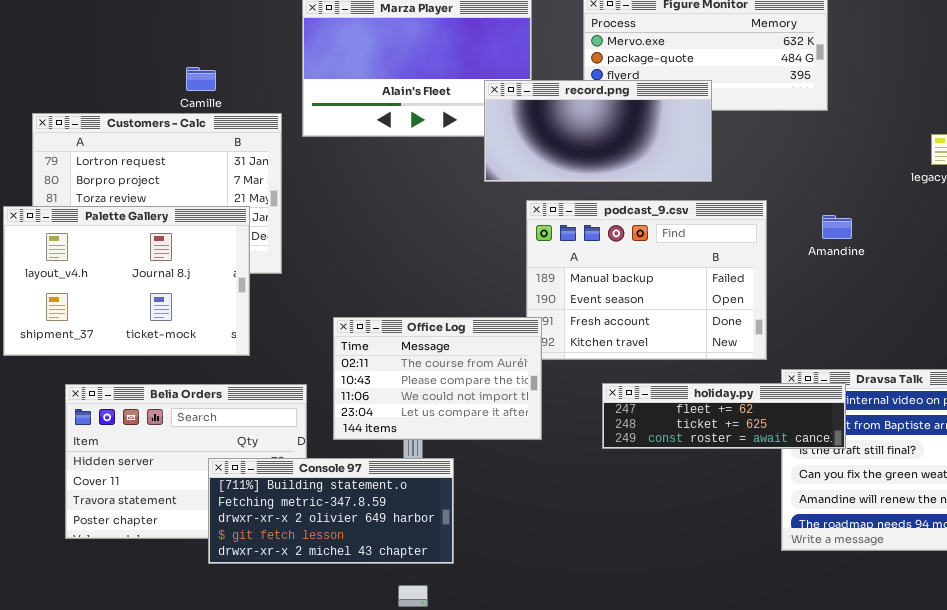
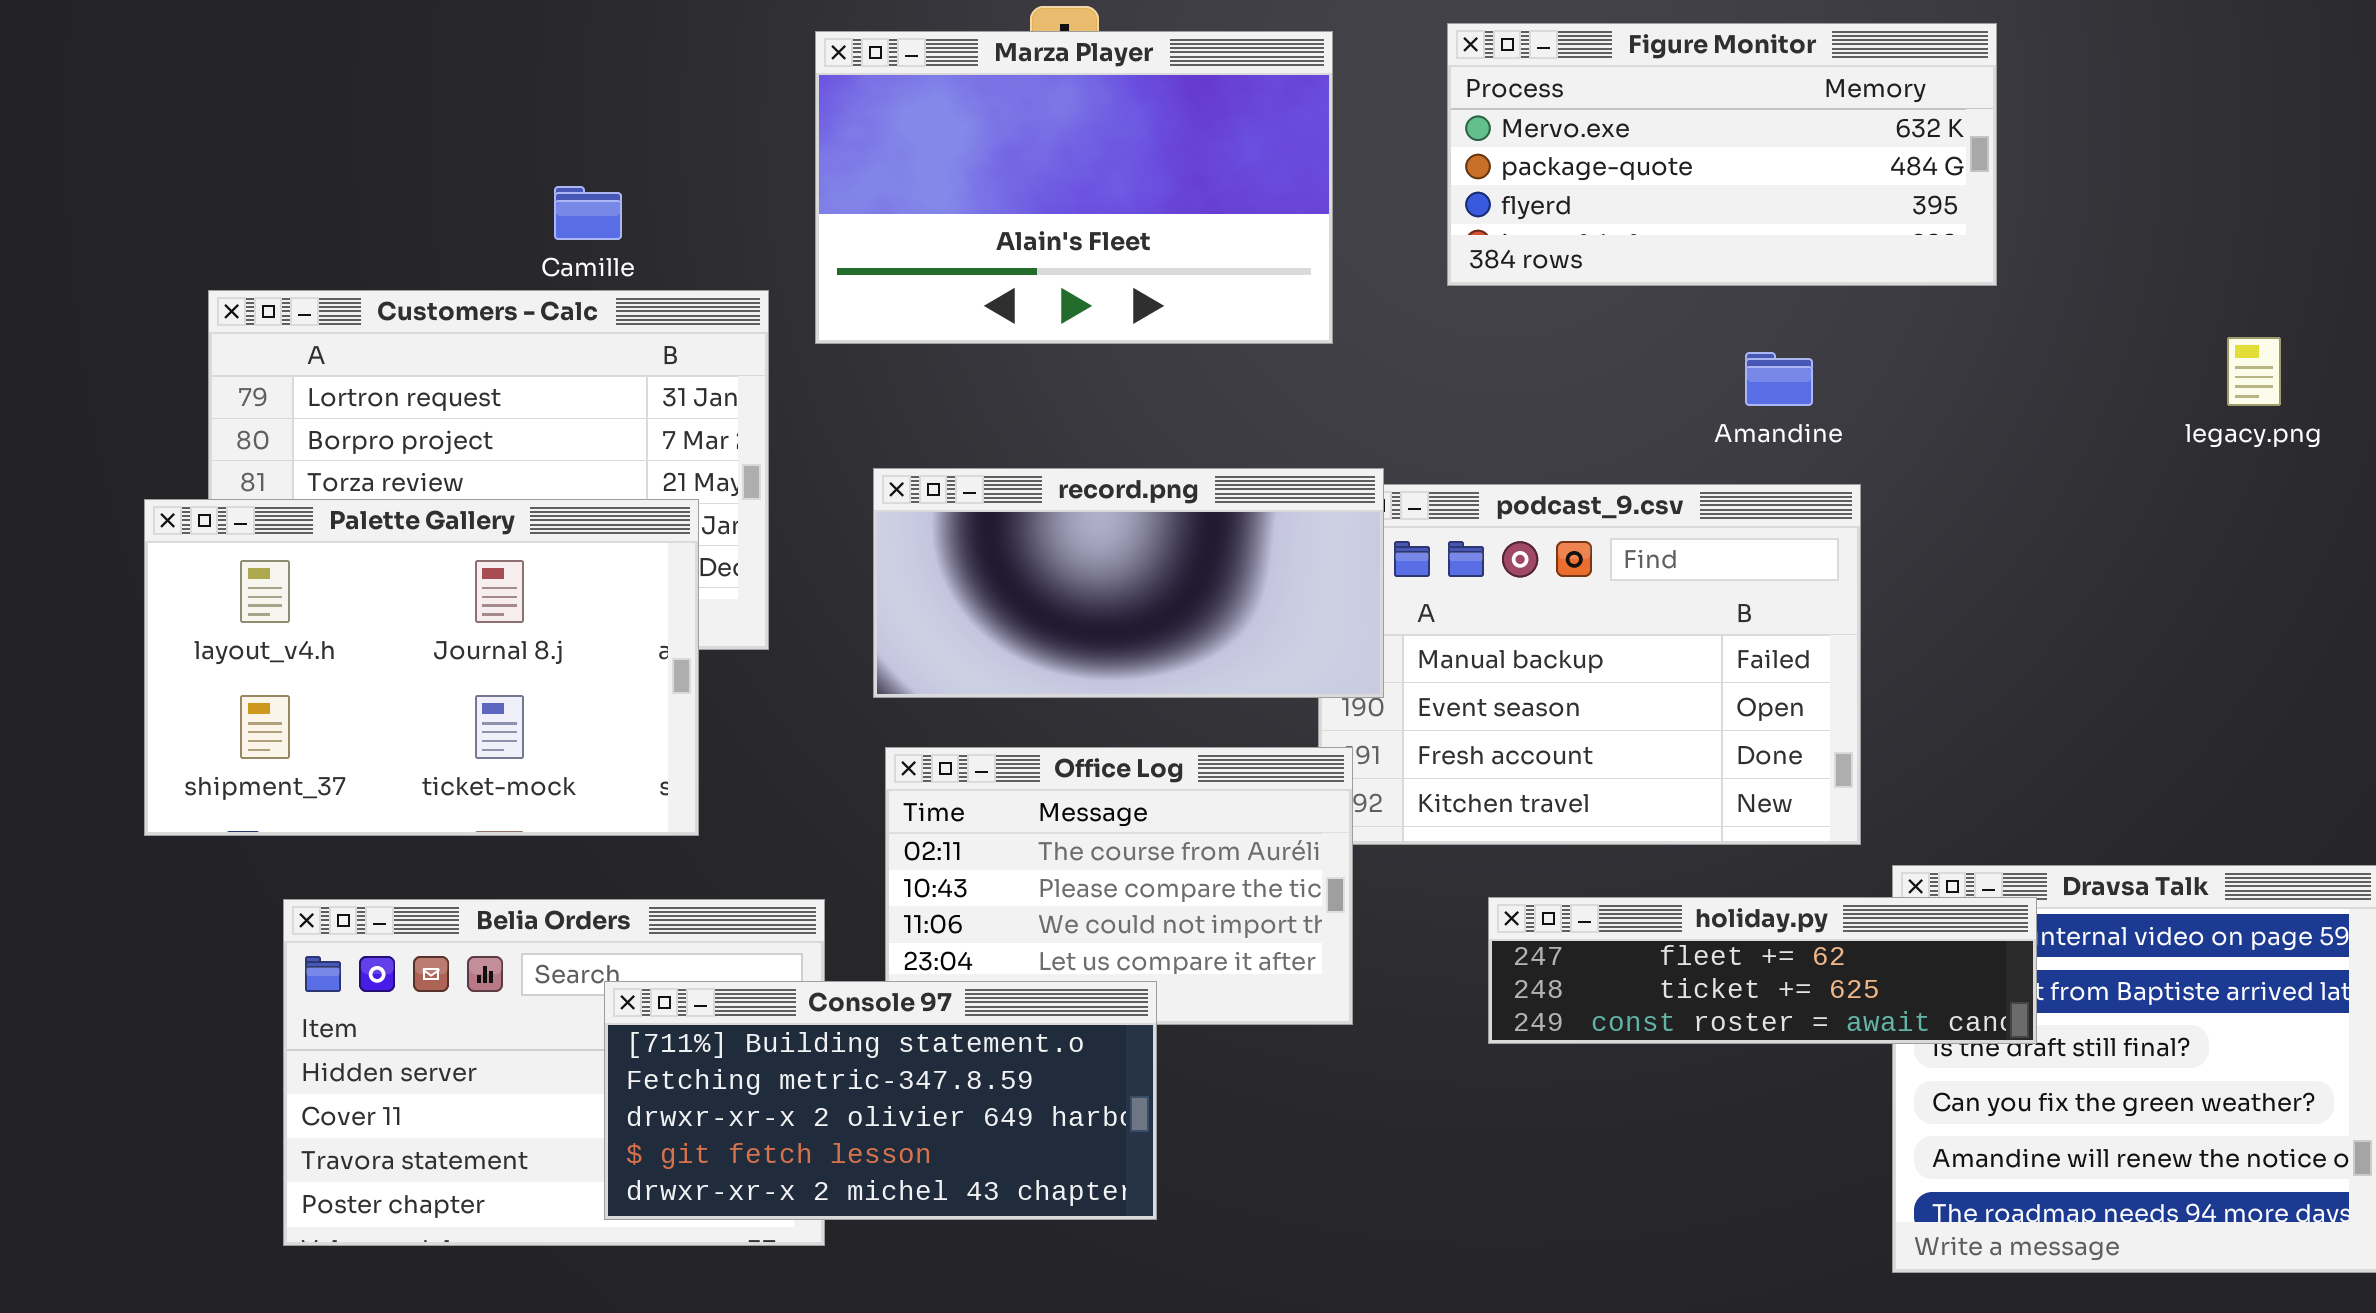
record.png: [484,80,712,182] -> [873,468,1384,698], moved
Amandine: [822,215,852,239] -> [1745,352,1813,406], moved
Console 97: [208,458,454,564] -> [604,981,1157,1220], moved

